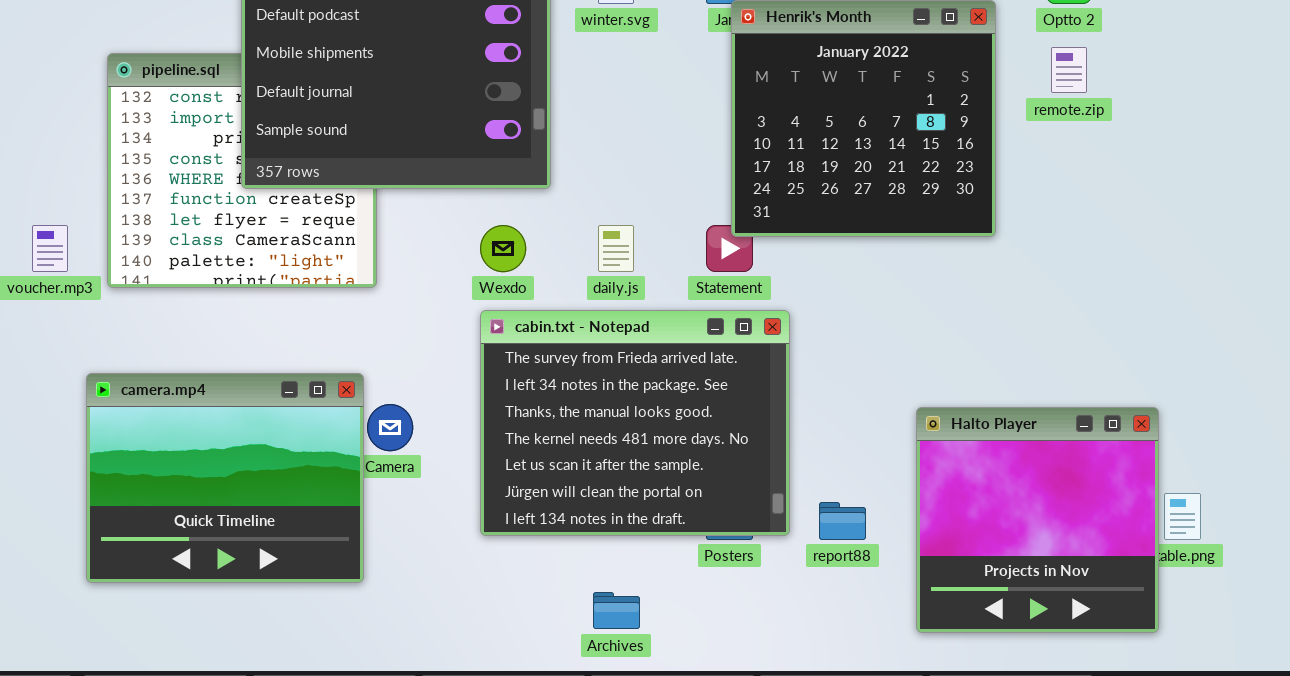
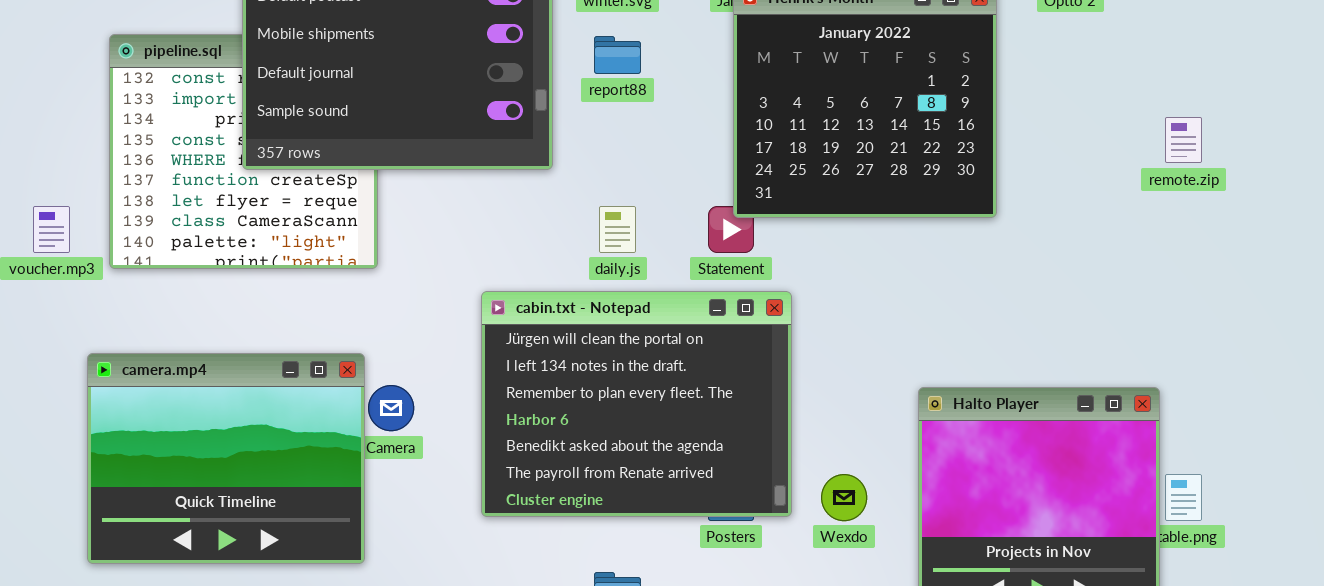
remote.zip: [1051,47,1087,93] -> [1165,117,1202,163], moved
Wexdo: [480,225,526,272] -> [821,474,867,521], moved
cabin.txt - Notepad: [480,310,790,536] -> [481,291,792,517], scrolled down 5 rows
report88: [819,502,866,540] -> [594,36,641,74], moved

